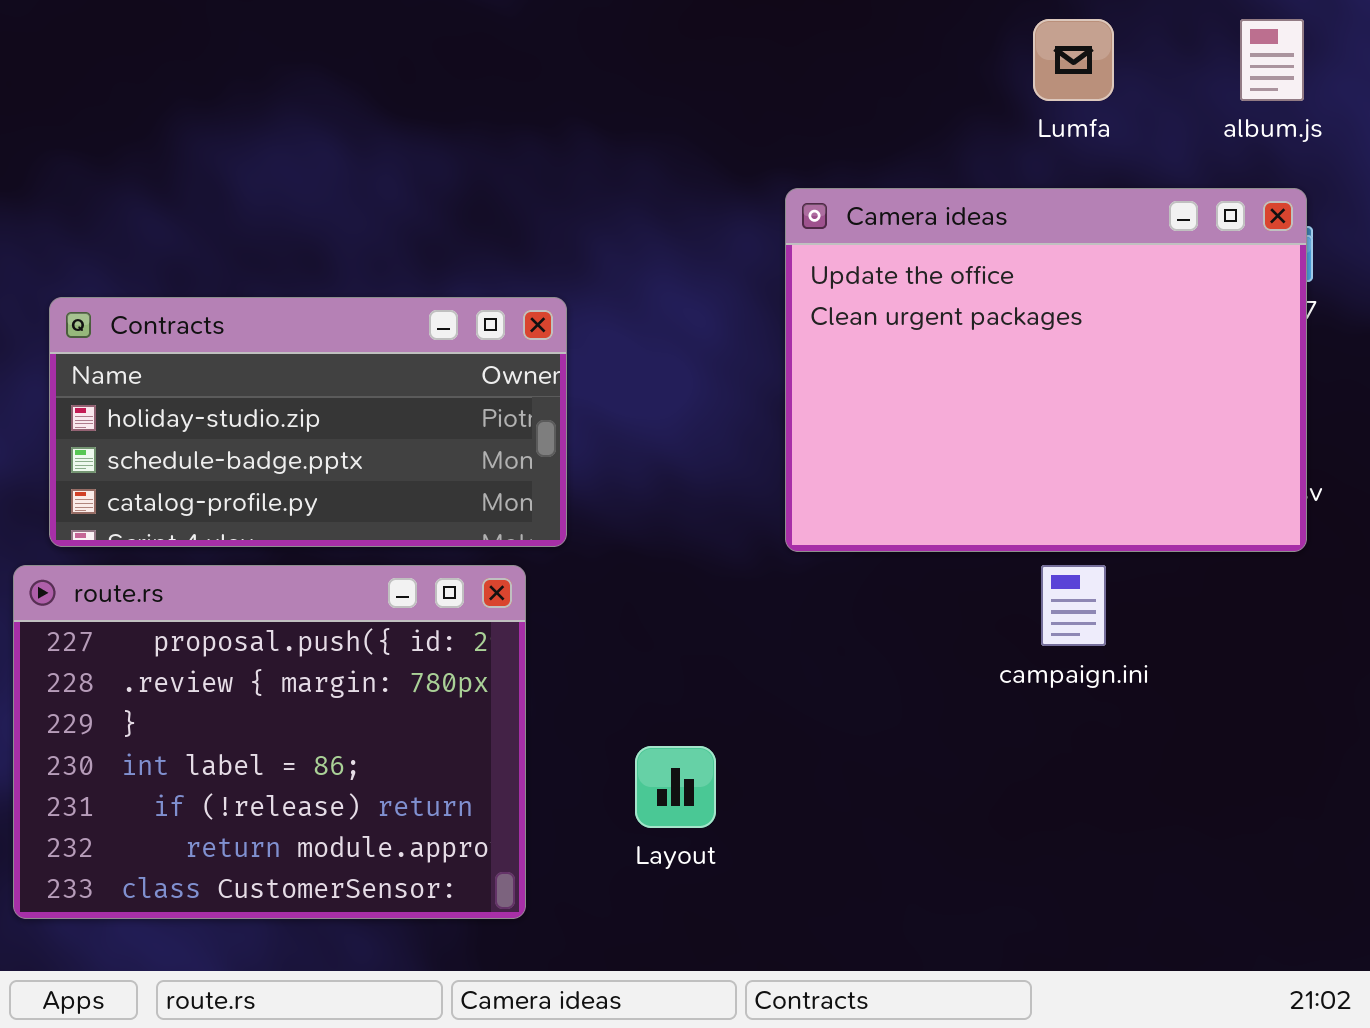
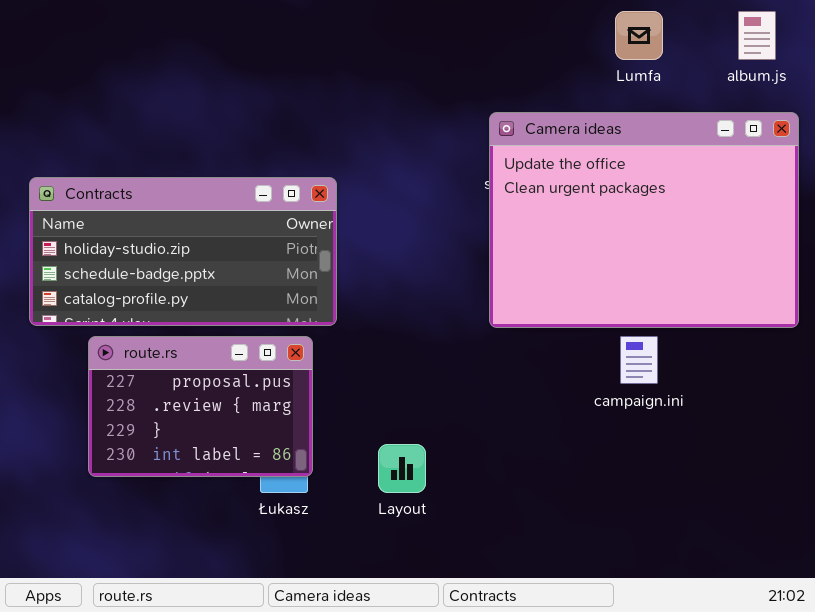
Camera ideas: [785,188,1307,552] -> [489,112,799,328], moved
route.rs: [13,565,526,919] -> [88,336,313,477], resized

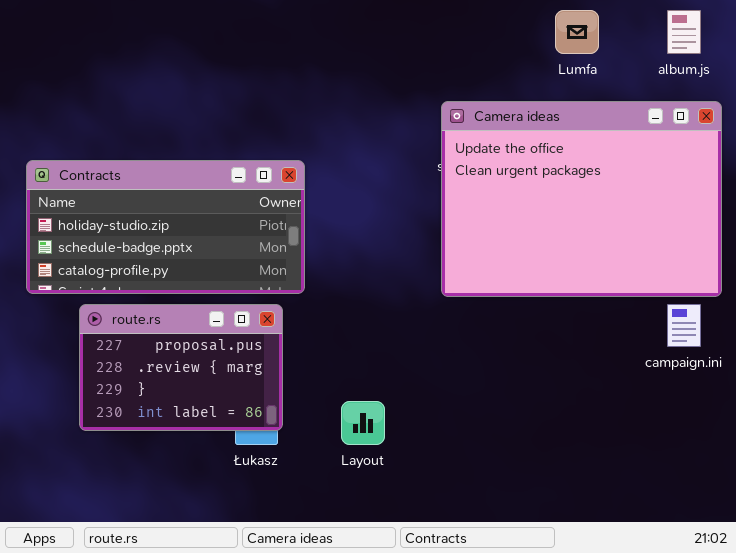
campaign.ini: [620,336,658,384] -> [667,304,701,347], moved

